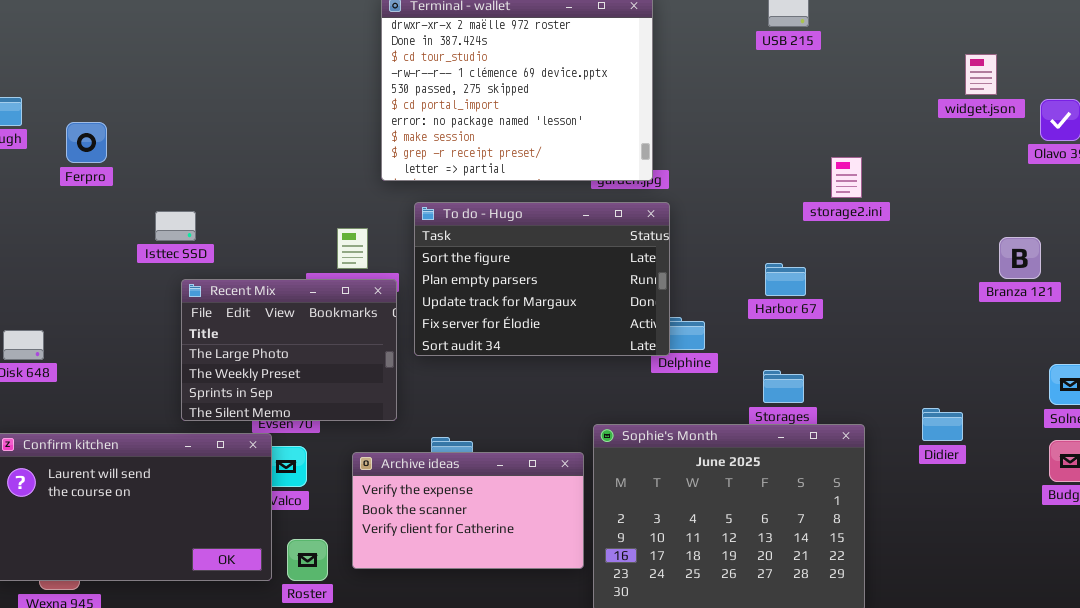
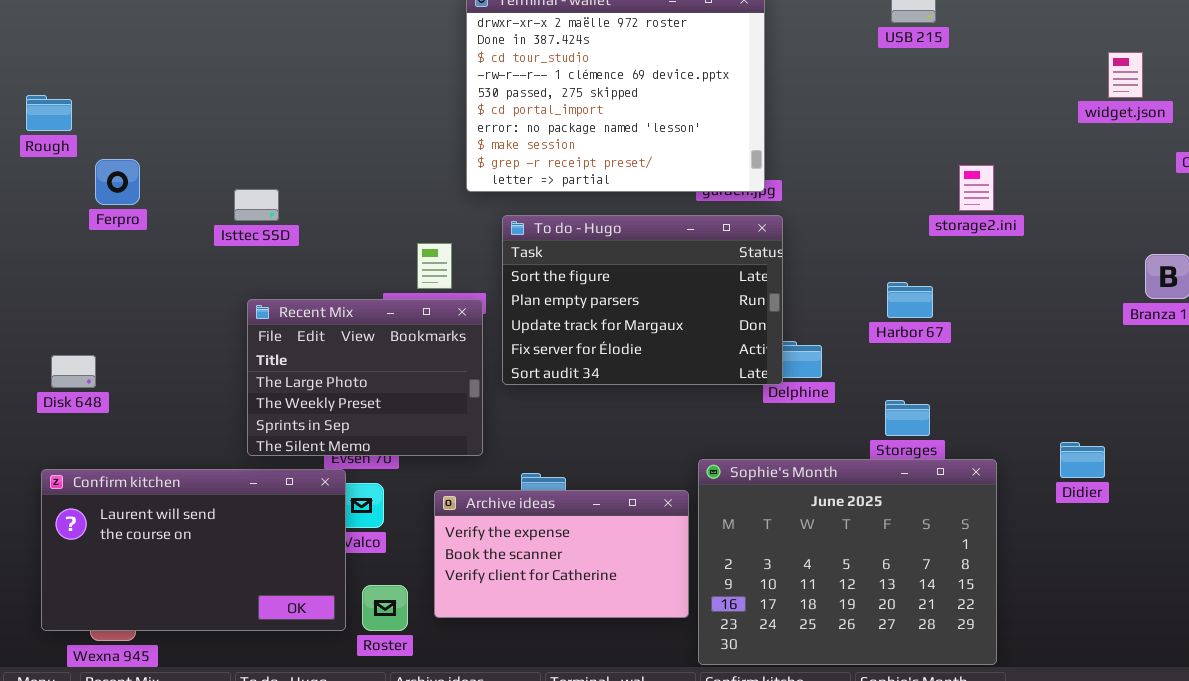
Ferpro: [66,122,107,163] -> [95,159,140,205], moved
Isttec SSD: [155,211,196,241] -> [234,189,279,221], moved

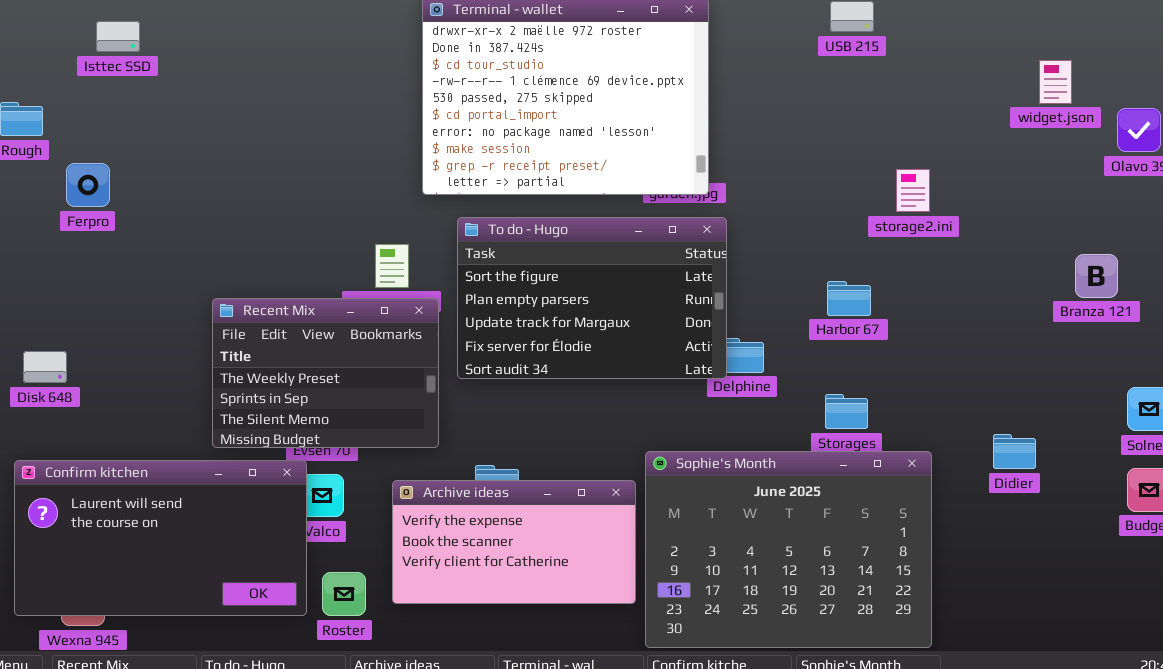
Isttec SSD: [234,189,279,221] -> [96,21,140,52], moved
Recent Mix: [247,299,483,456] -> [212,298,439,448], scrolled down 1 row

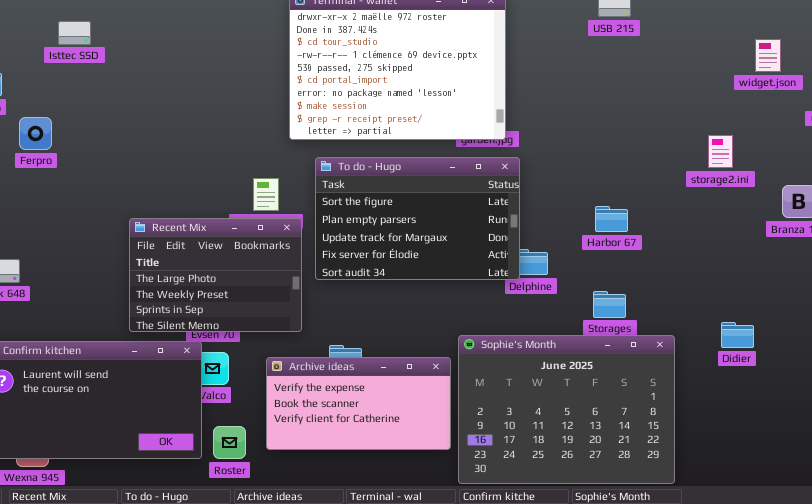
Isttec SSD: [96,21,140,52] -> [58,21,91,45], moved
storage2.ini: [896,169,930,212] -> [708,135,733,168], moved
Recent Mix: [212,298,439,448] -> [129,218,302,332], scrolled up 1 row

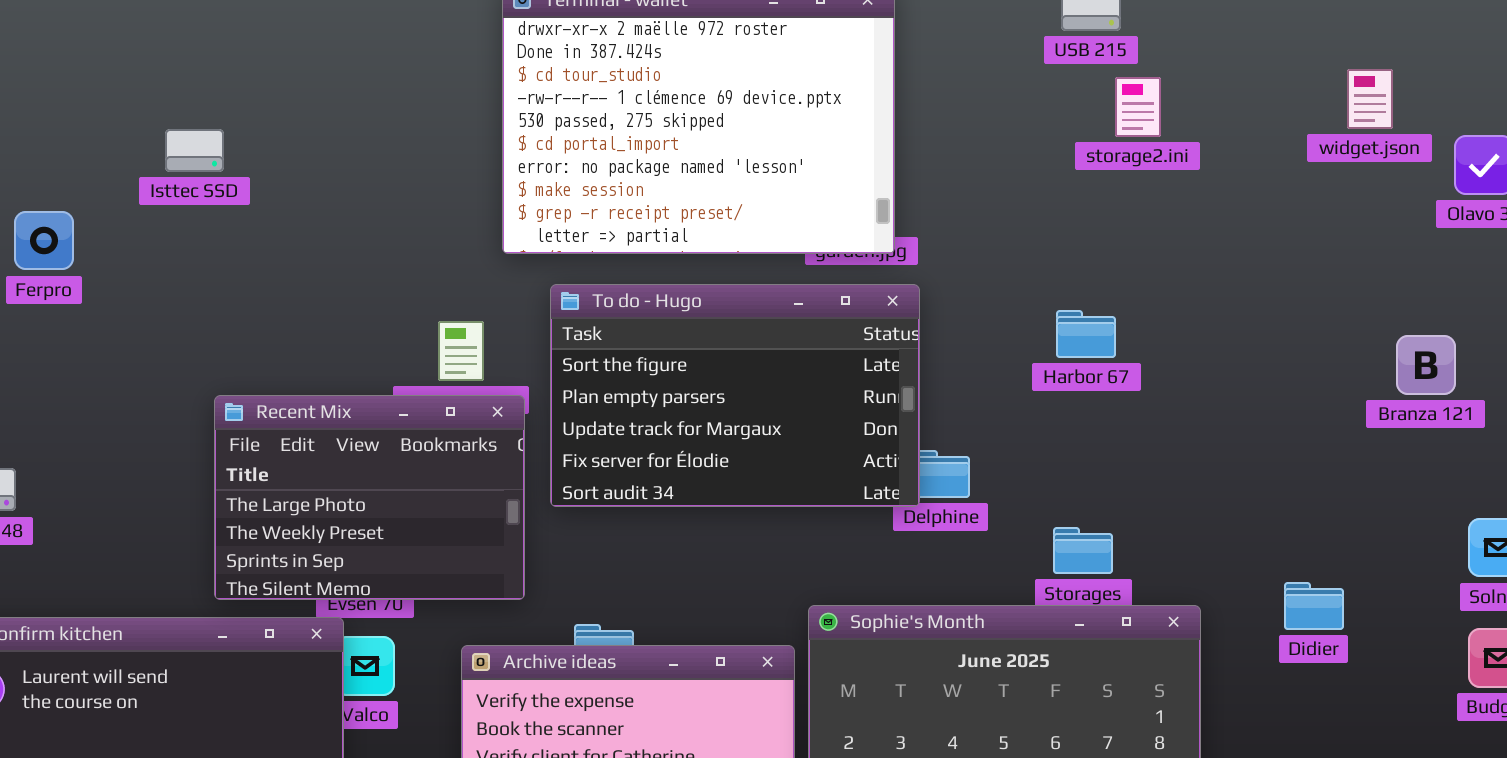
Isttec SSD: [58,21,91,45] -> [165,129,224,172], moved
storage2.ini: [708,135,733,168] -> [1115,77,1161,137], moved
Harbor 67: [595,206,628,232] -> [1056,310,1116,358], moved

